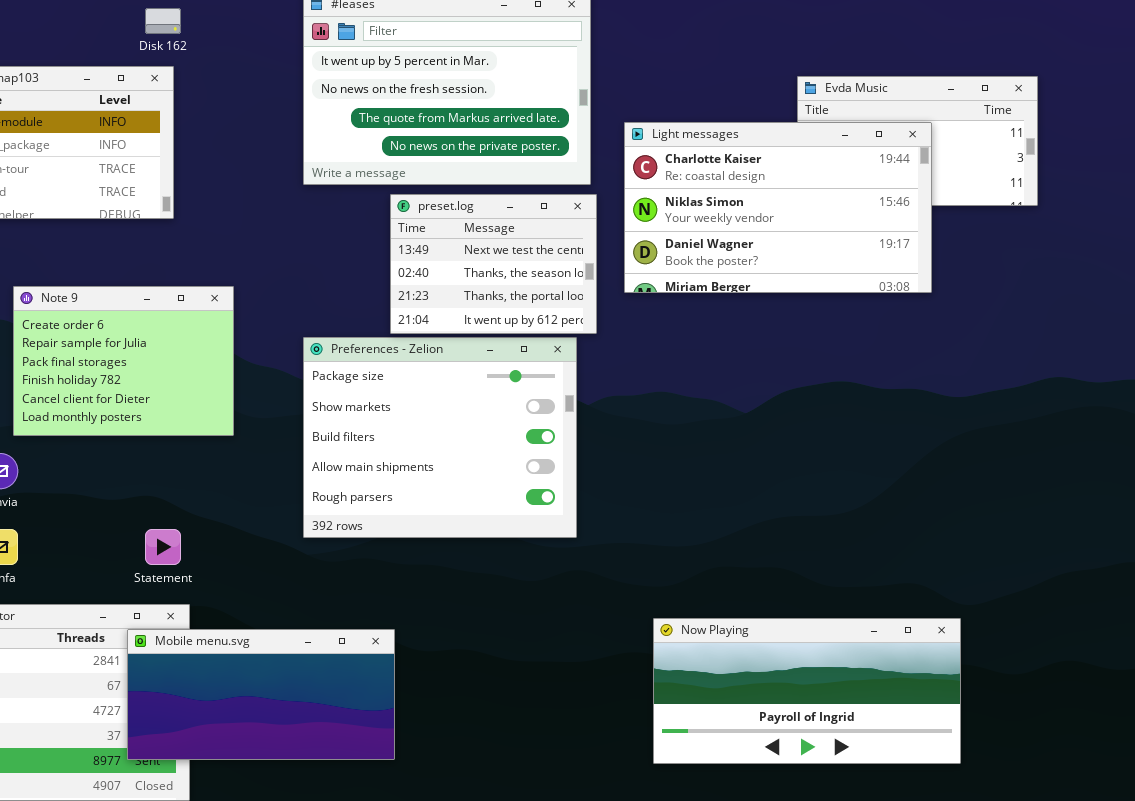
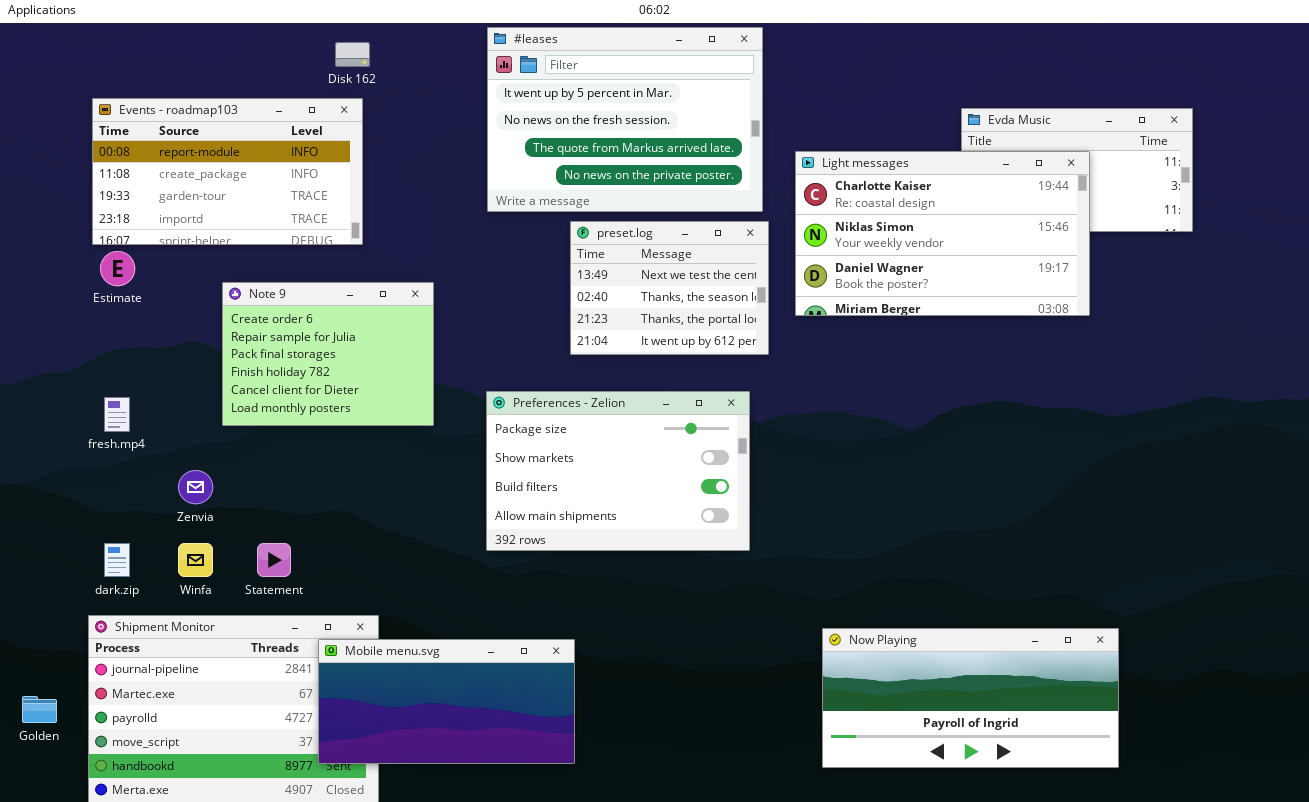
Note 9: [13,286,234,436] -> [222,282,434,426], moved
Preferences - Zelion: [303,337,577,538] -> [486,391,750,551], resized
Statement: [145,529,181,565] -> [257,543,291,577], moved

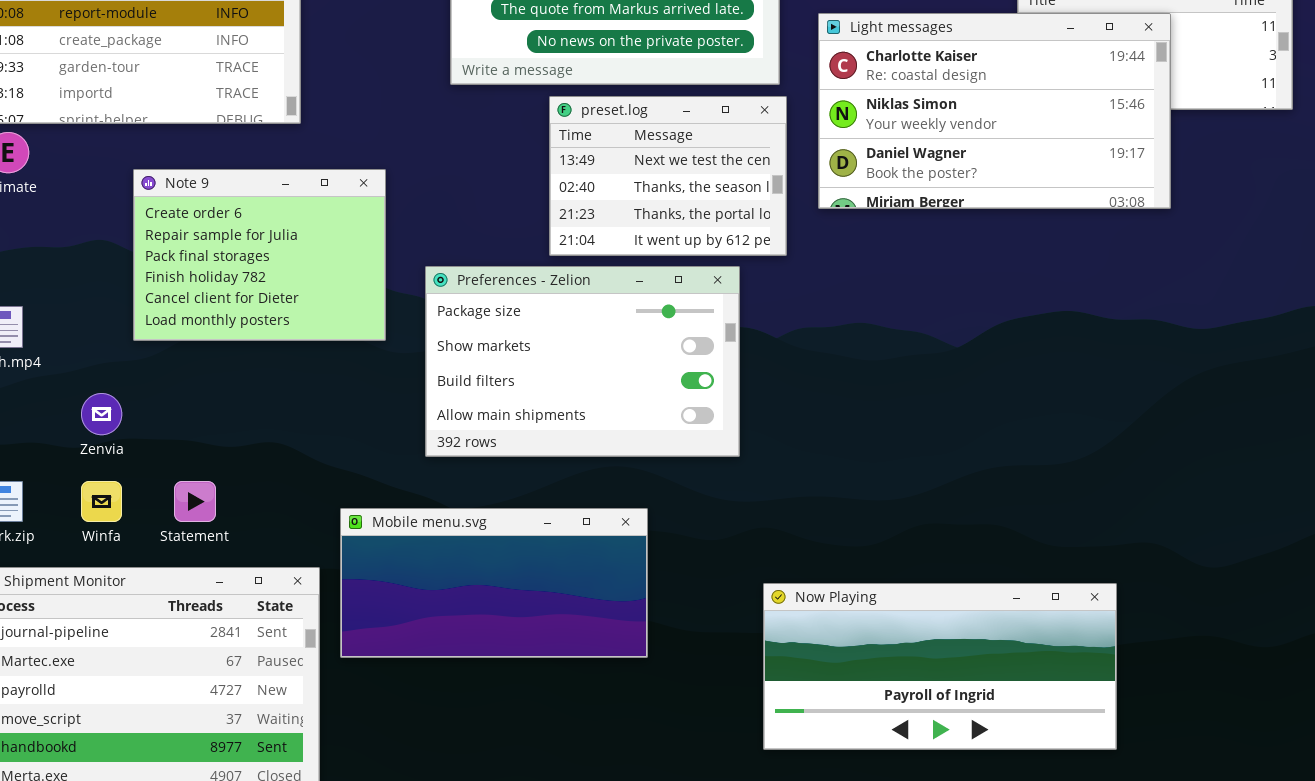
Preferences - Zelion: [486,391,750,551] -> [425,266,740,457], moved
Now Playing: [822,628,1119,768] -> [763,583,1117,750], moved
Mobile menu.svg: [318,639,575,764] -> [340,508,648,658], moved

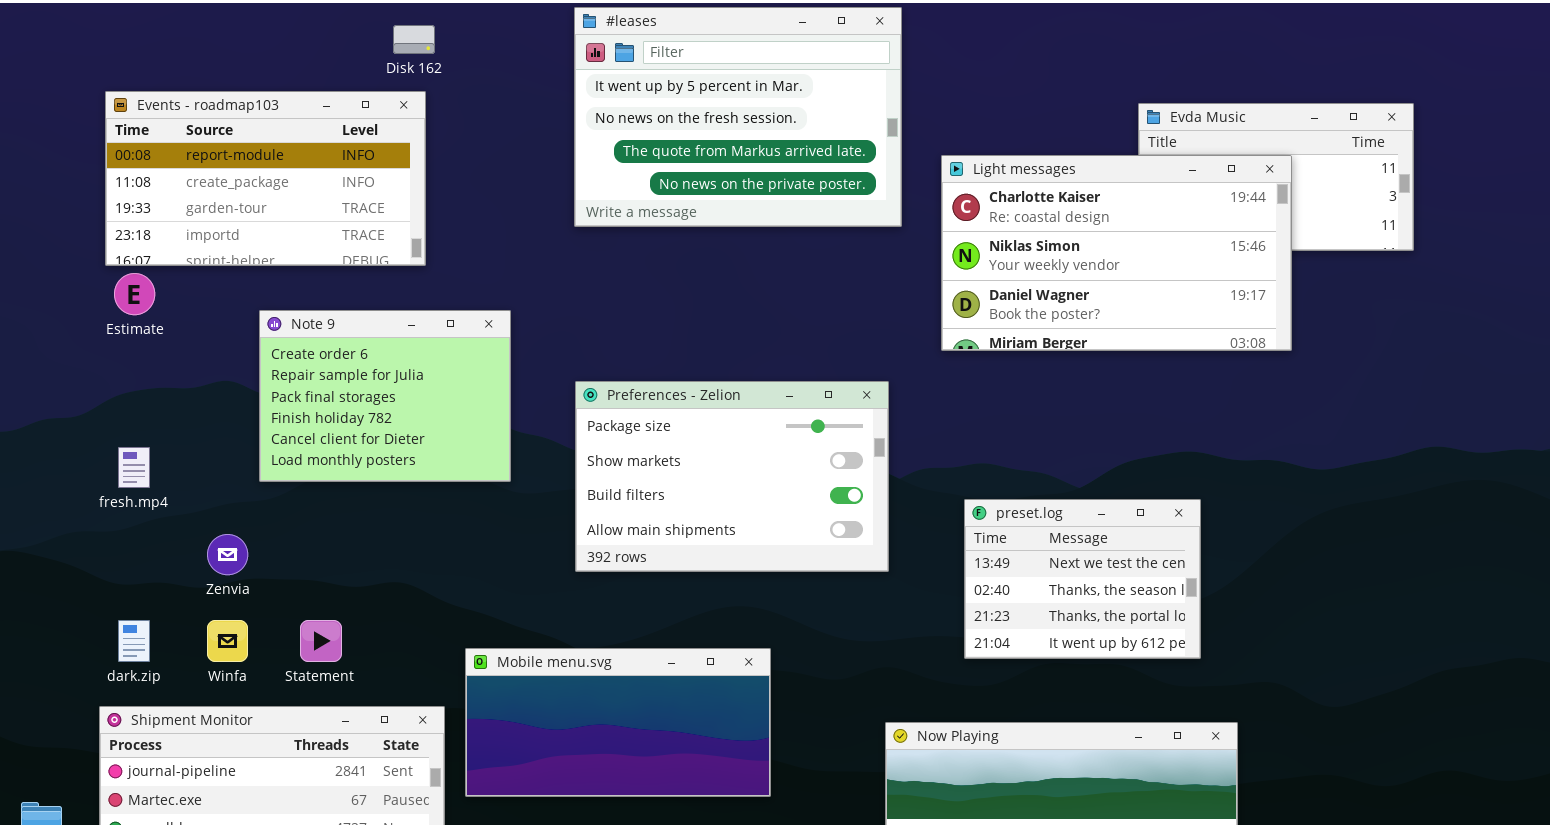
preset.log: [549,96,787,256] -> [964,499,1201,659], moved
Preferences - Zelion: [425,266,740,457] -> [575,381,889,572], moved

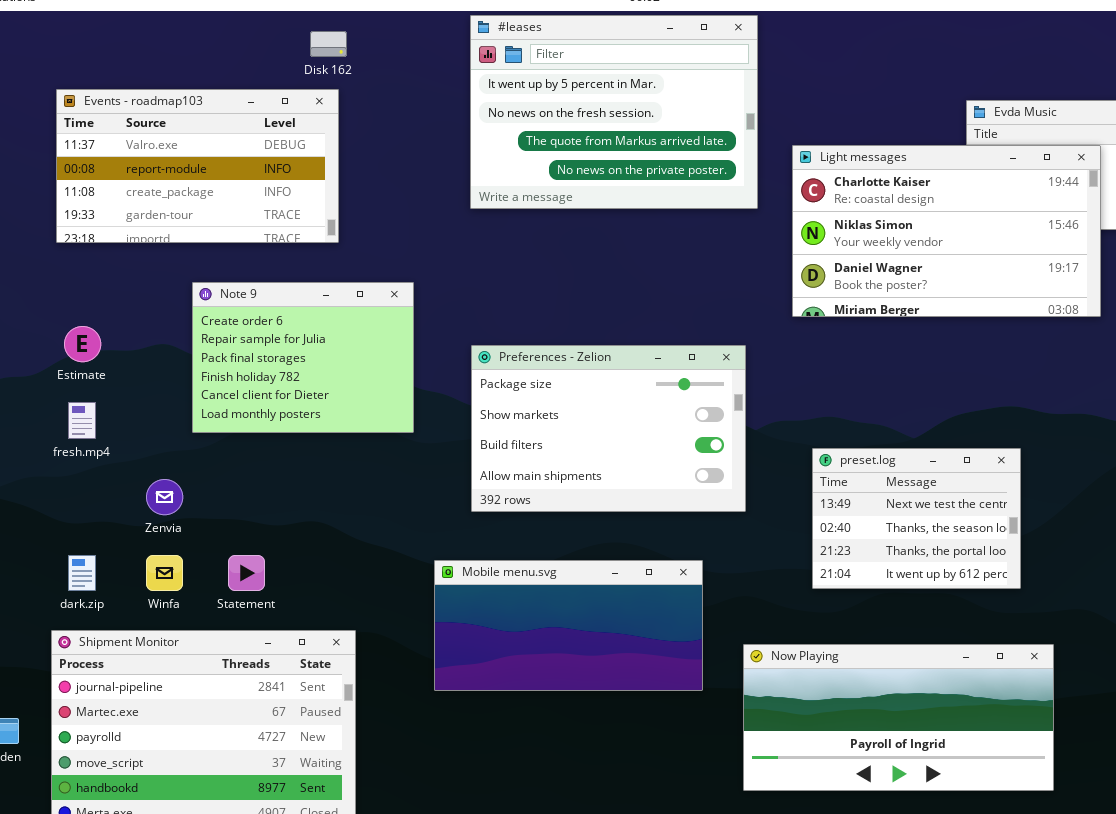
Events - roadmap103: [105,91,426,266] -> [56,89,339,243], scrolled up 1 row
Estimate: [114,273,155,315] -> [64,326,101,362], moved
Mobile menu.svg: [465,648,771,797] -> [434,560,703,691], moved

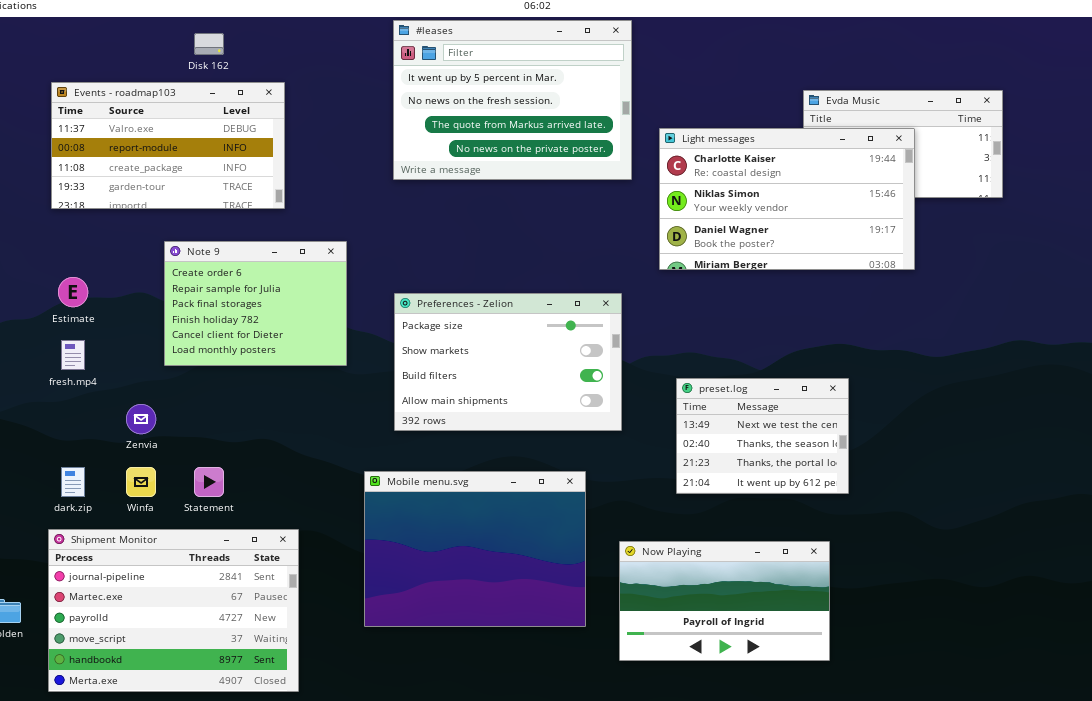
Disk 162: [310,31,347,57] -> [194,33,224,55], moved
Mobile menu.svg: [434,560,703,691] -> [364,471,586,627], resized
Now Playing: [743,644,1054,791] -> [619,541,830,661], resized

